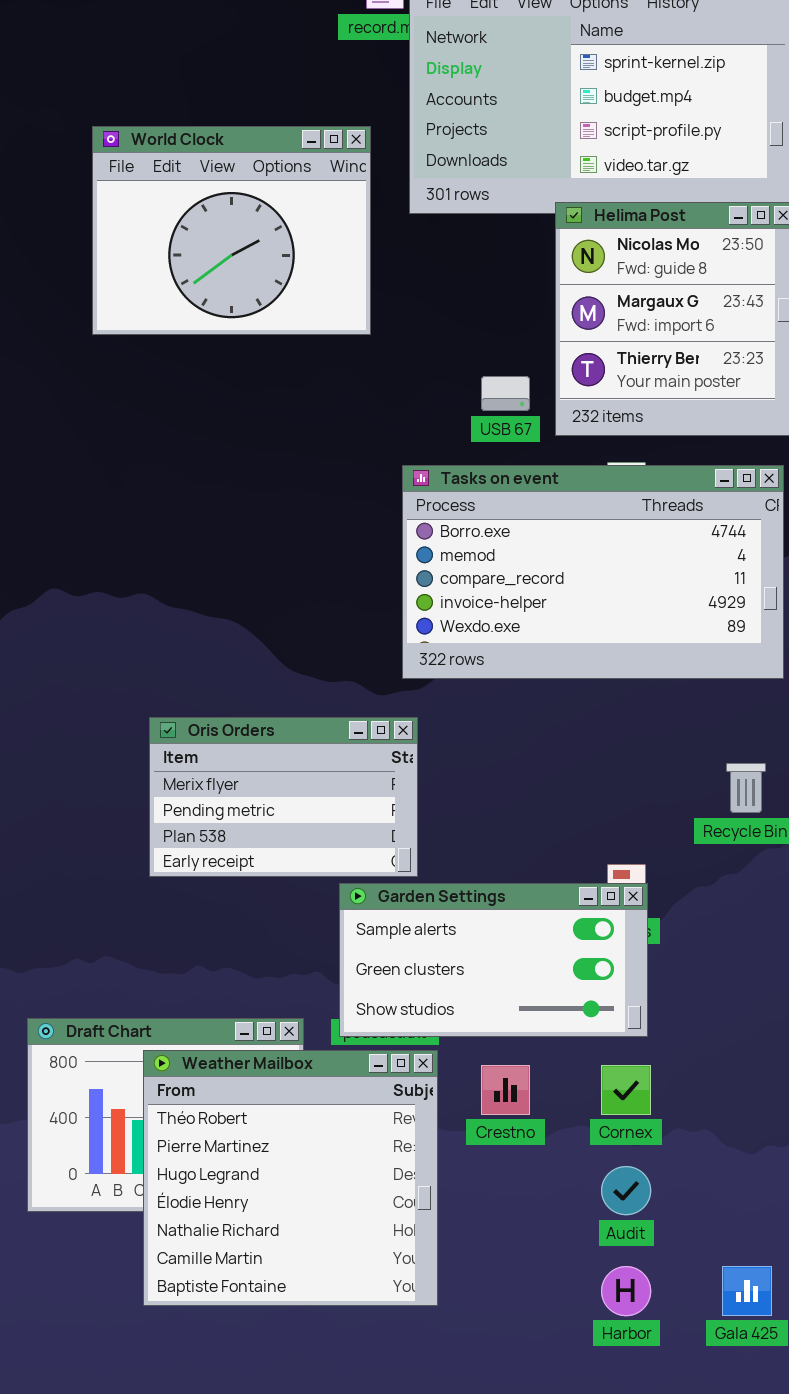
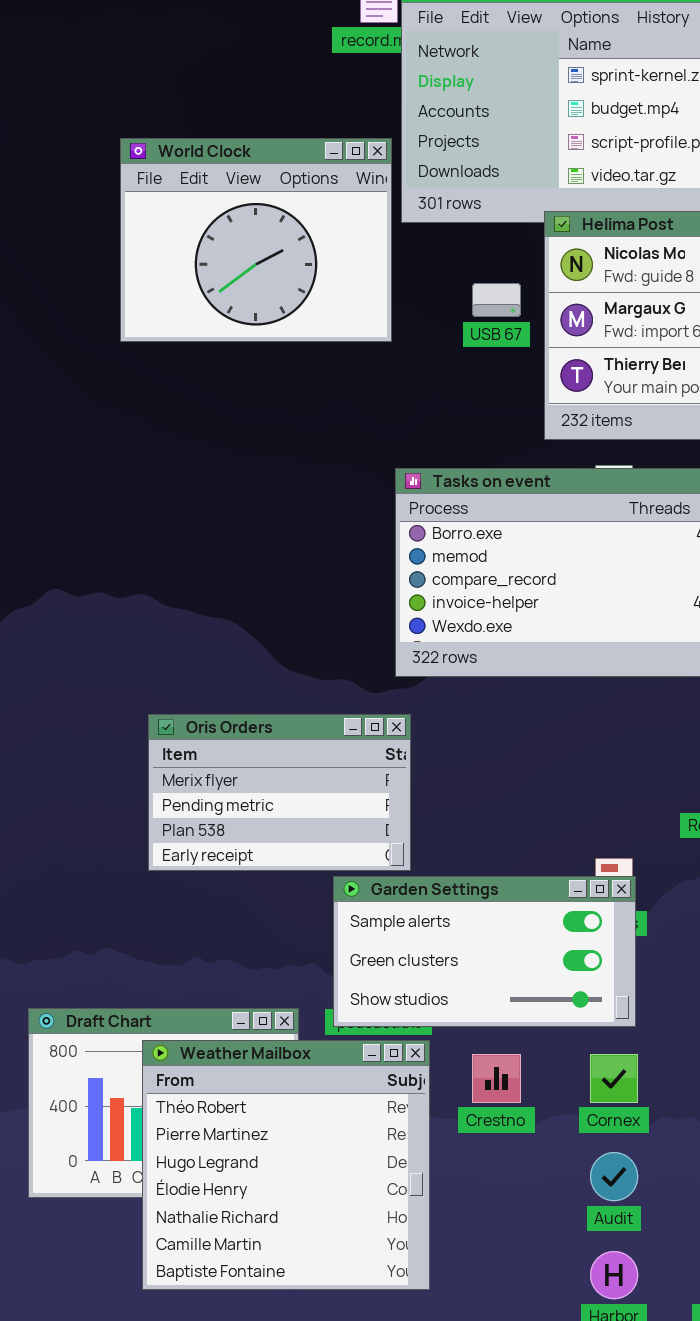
World Clock: [92,126,371,335] -> [120,138,392,342], moved
USB 67: [481,376,530,411] -> [472,283,521,317], moved

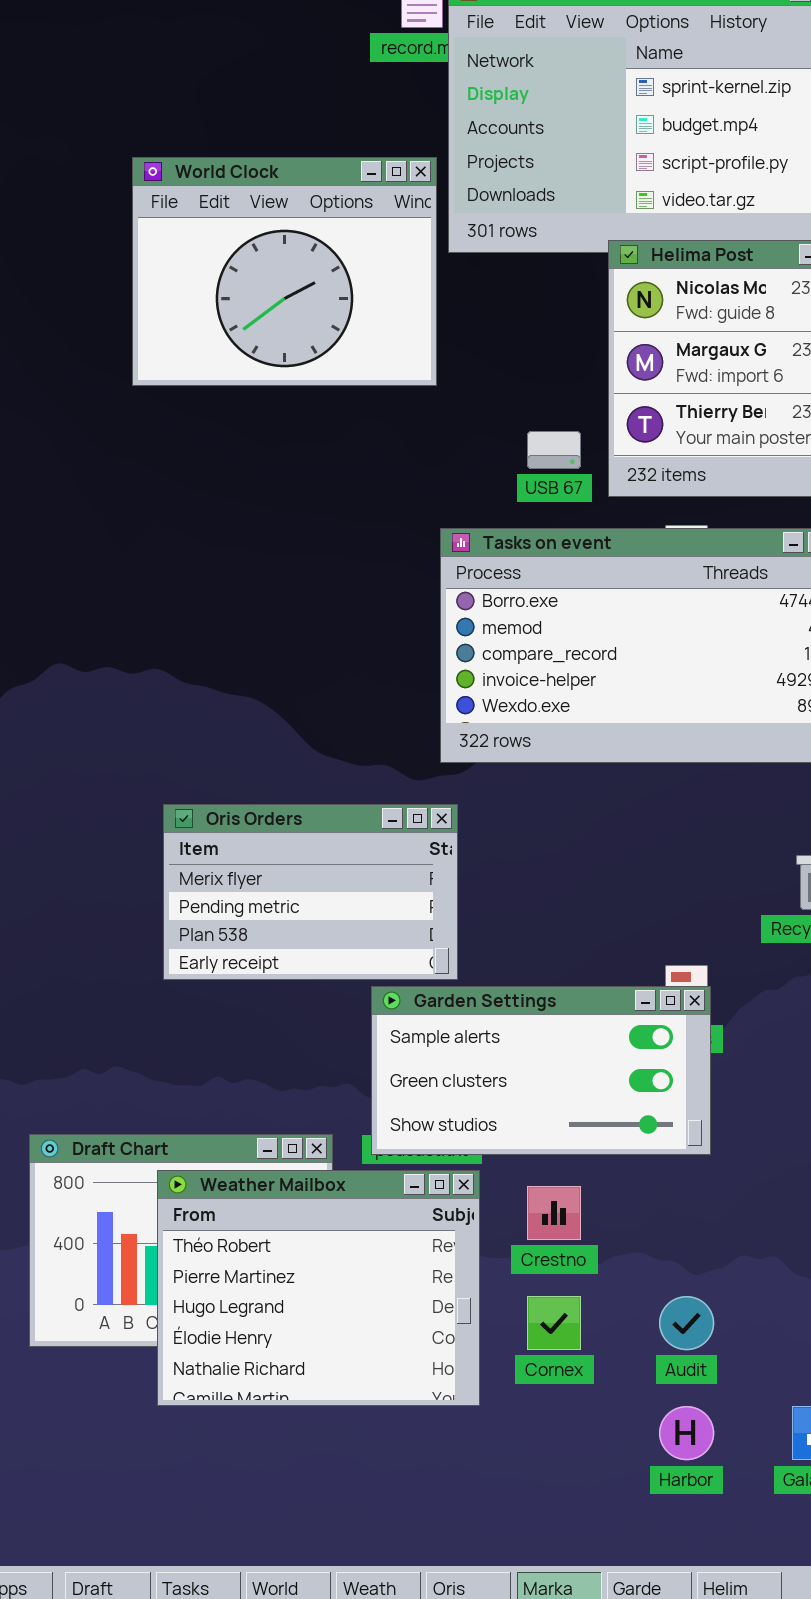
USB 67: [472,283,521,317] -> [527,431,581,469], moved
Weather Mailbox: [142,1040,430,1290] -> [157,1170,480,1406], resized
Cornex: [590,1054,638,1103] -> [527,1296,581,1350], moved

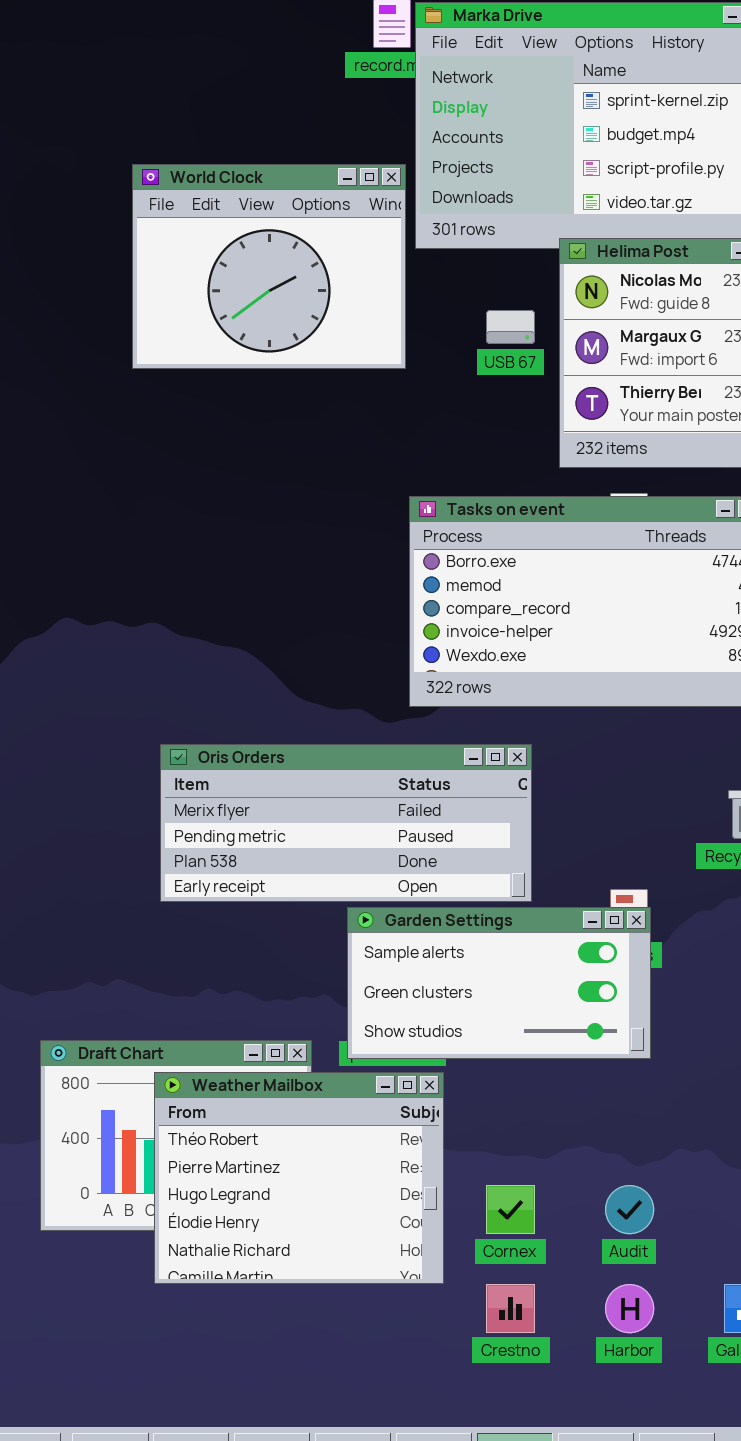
USB 67: [527,431,581,469] -> [486,310,535,344], moved
Oris Orders: [163,804,458,980] -> [160,744,532,902], resized
Crestno: [527,1186,581,1240] -> [486,1284,535,1333], moved

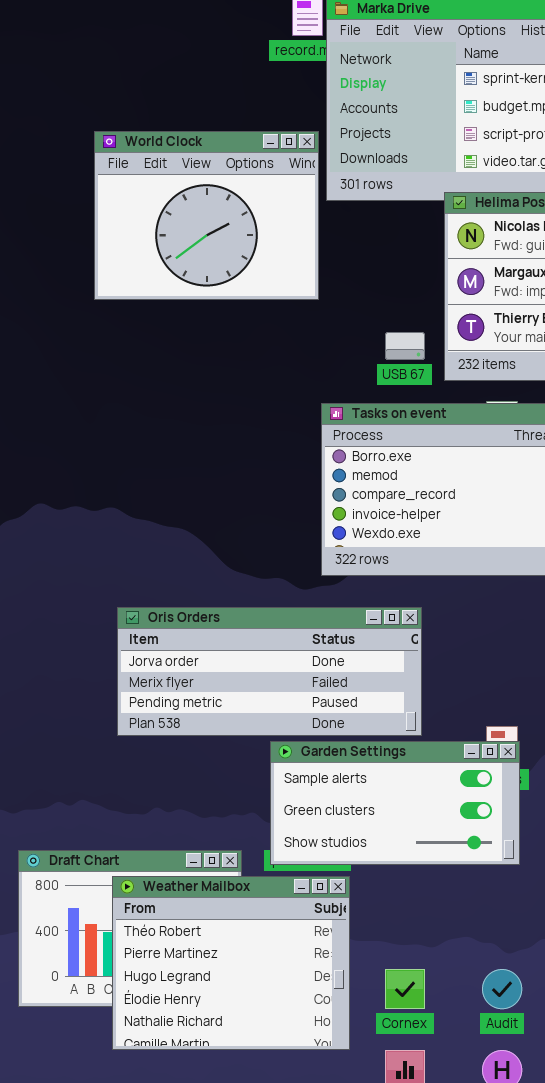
USB 67: [486,310,535,344] -> [385,332,425,360], moved
Oris Orders: [160,744,532,902] -> [117,607,422,736], scrolled up 1 row

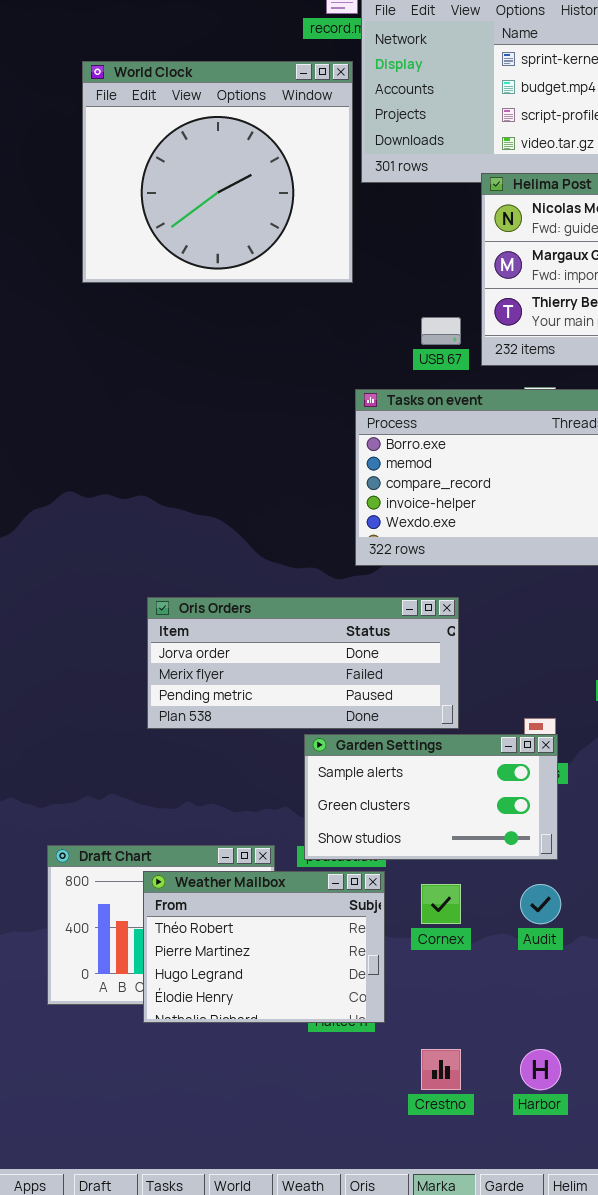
World Clock: [94,131,319,300] -> [82,61,353,283], resized
Weather Mailbox: [112,876,350,1050] -> [143,871,385,1023], resized
Cornex: [385,969,425,1009] -> [421,884,461,924], moved
Audit: [482,969,522,1009] -> [520,884,561,924], moved

